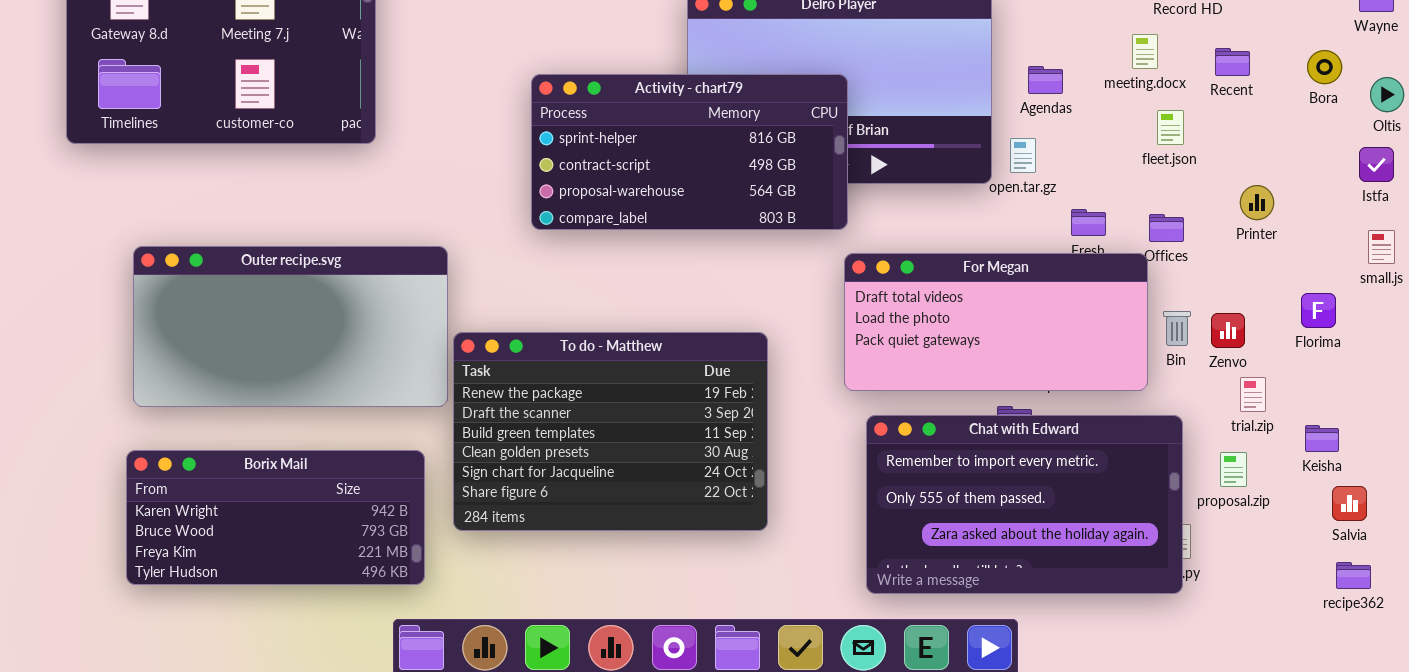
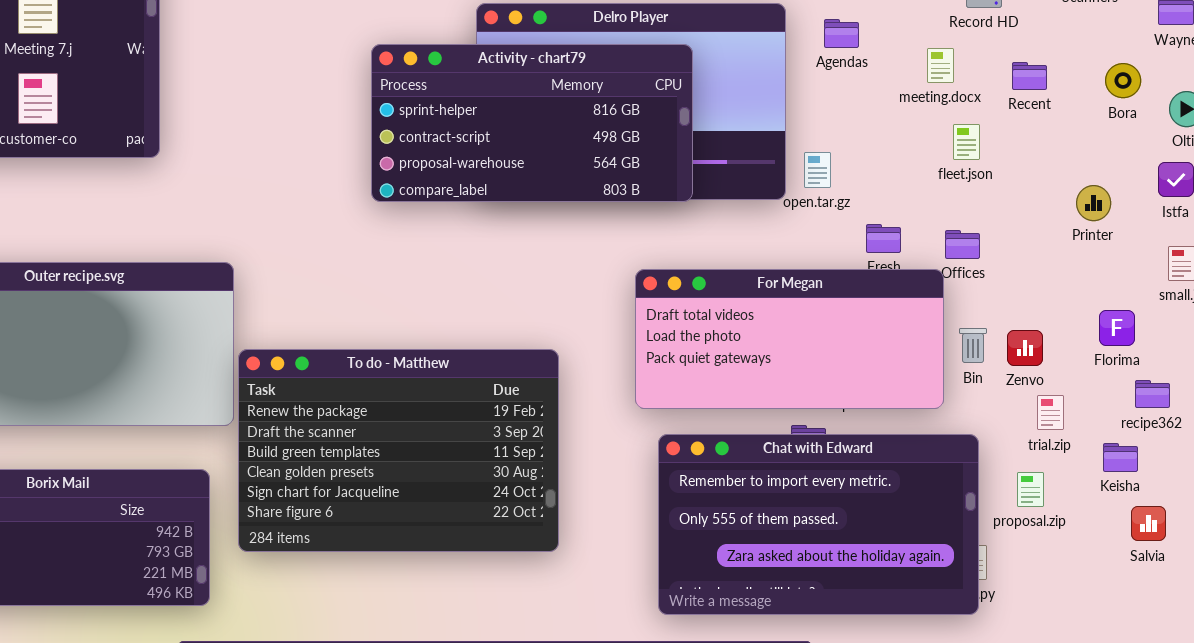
Agendas: [1028,66,1063,94] -> [824,19,859,48], moved
Activity - chart79: [531,74,848,230] -> [371,44,693,202], moved
Printer: [1240,185,1274,220] -> [1076,185,1111,221], moved
recipe362: [1336,562,1371,589] -> [1135,380,1170,408], moved

